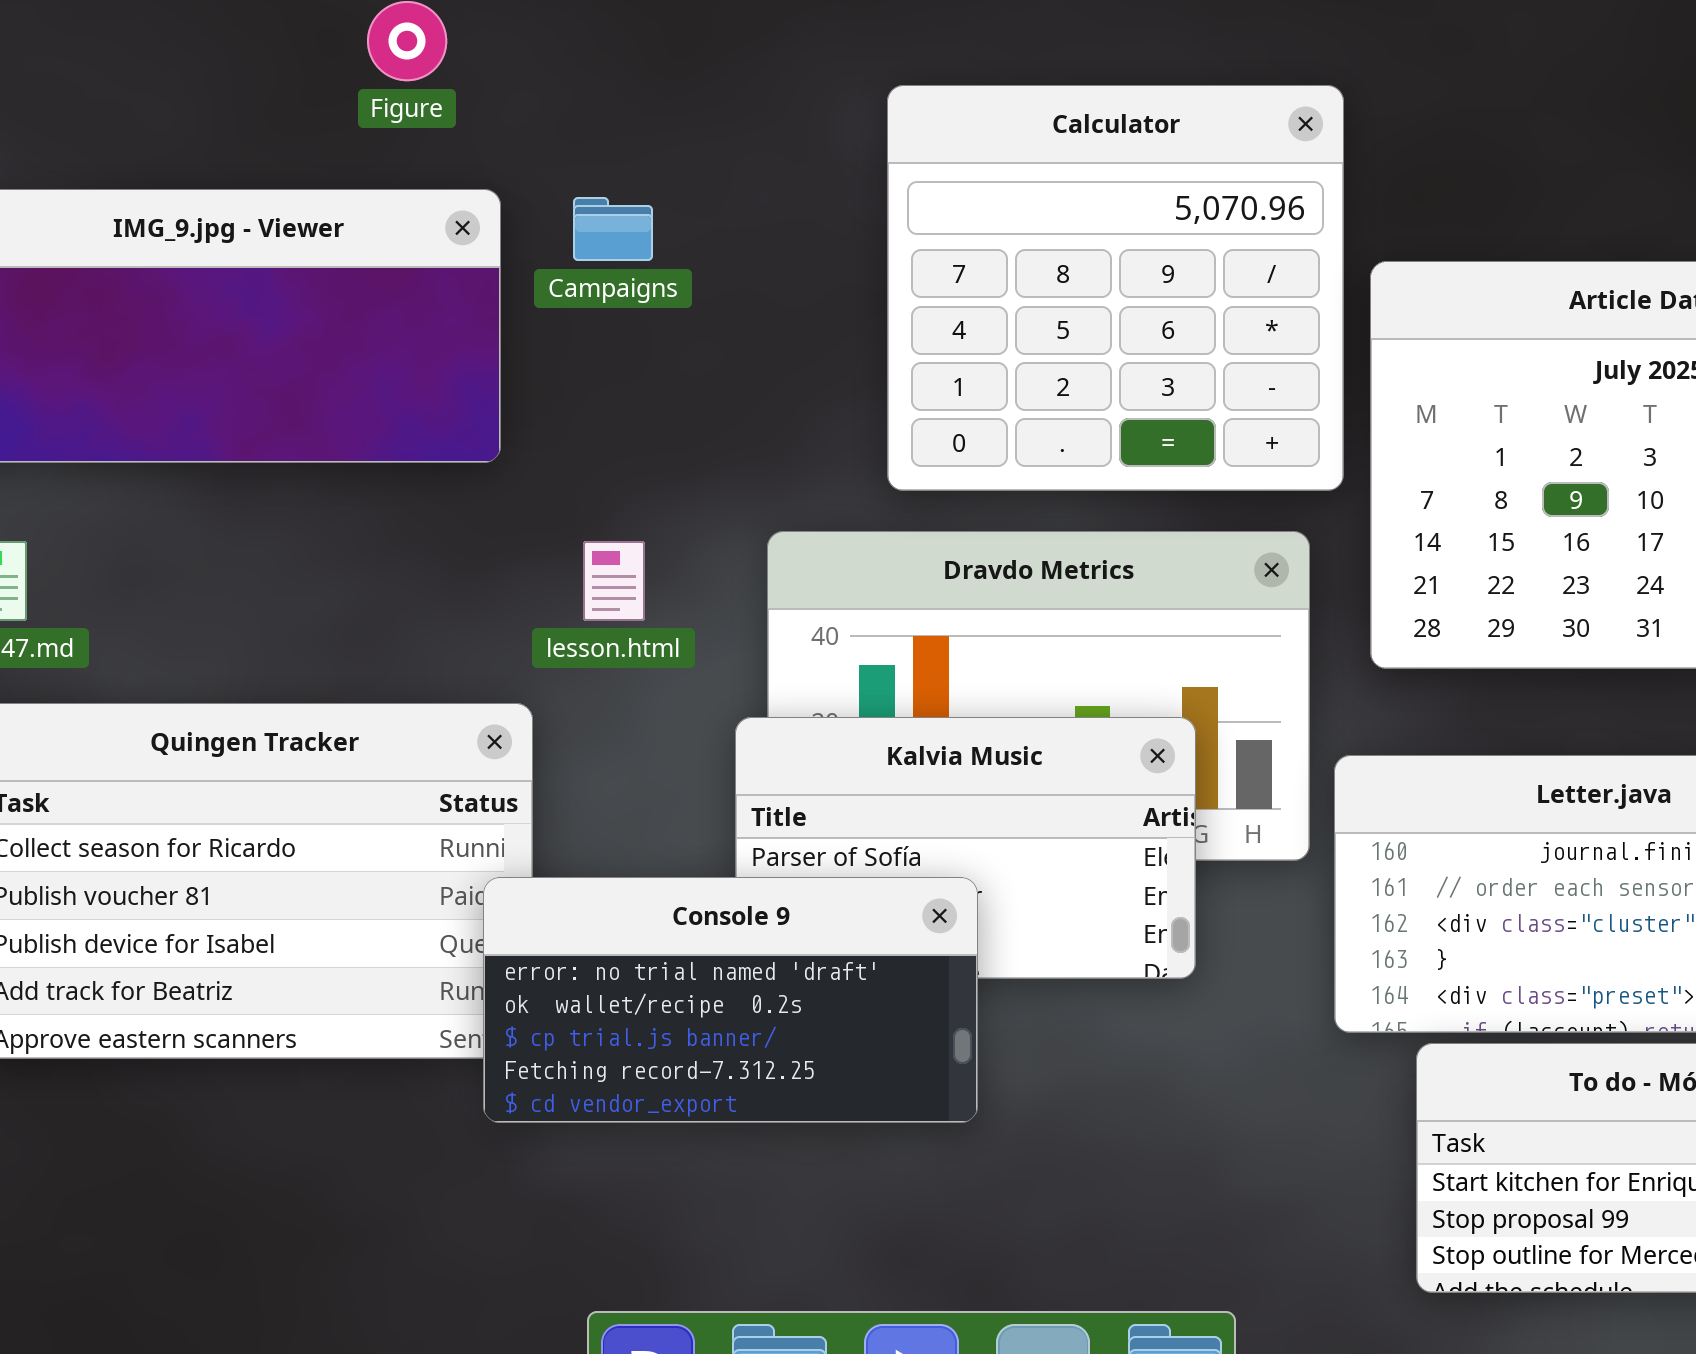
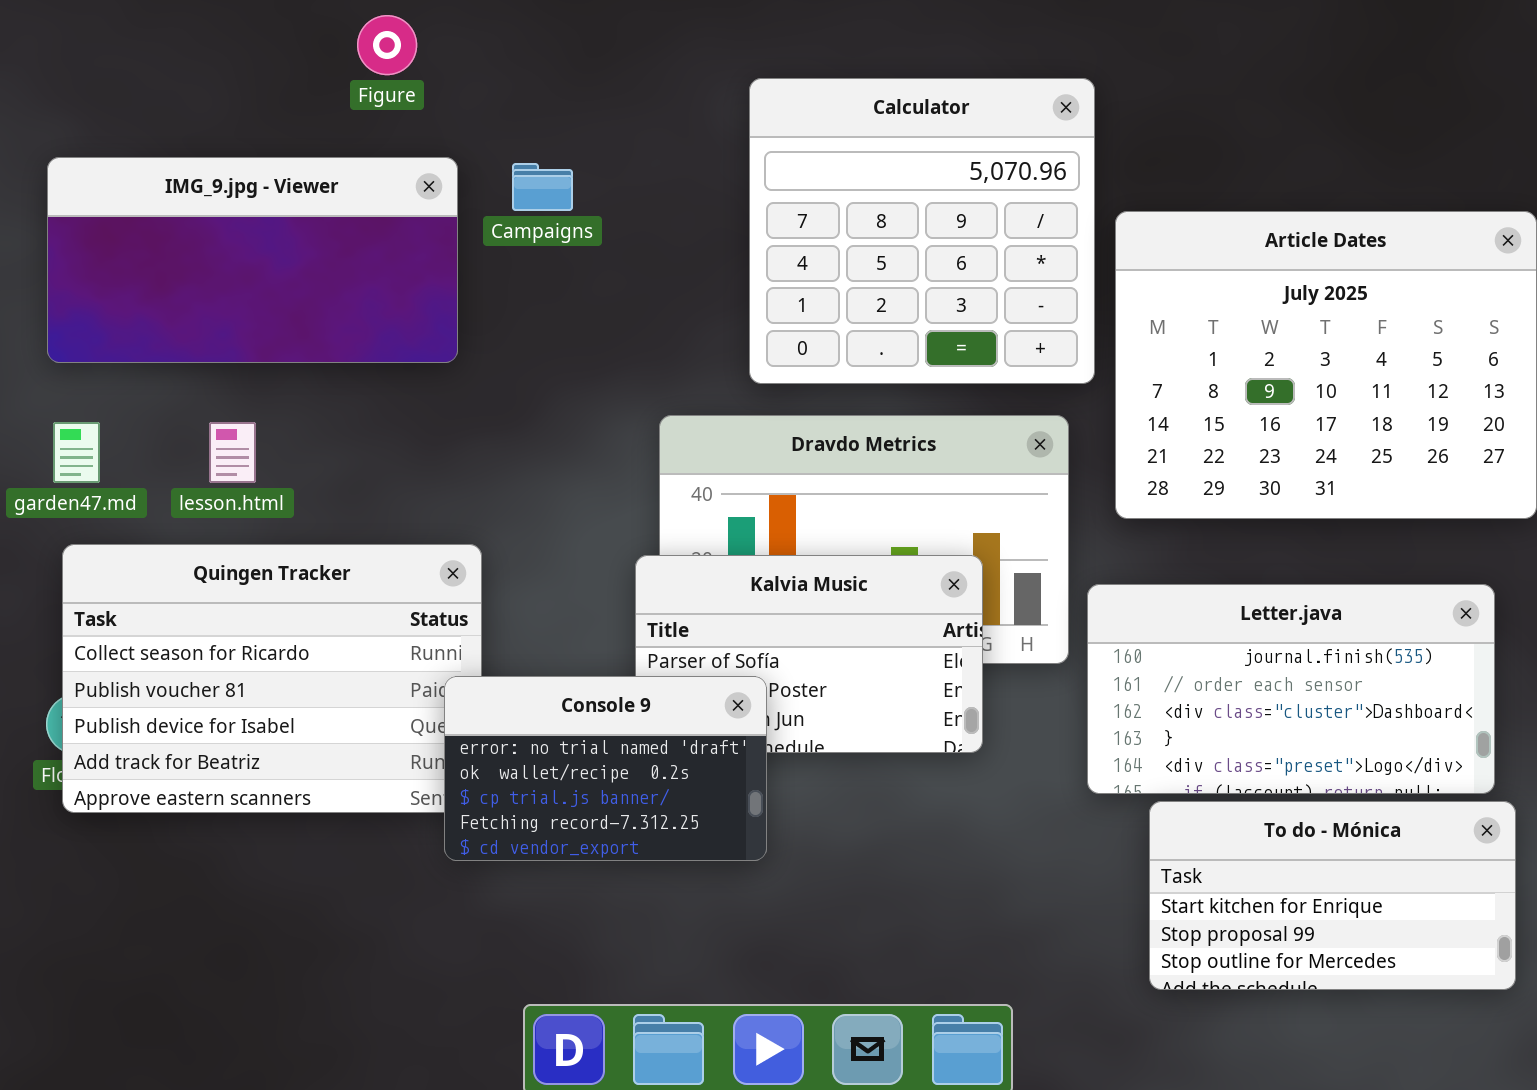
lesson.html: [583,541,645,621] -> [209,422,256,483], moved
Console 9: [483,877,978,1123] -> [444,676,767,861], resized

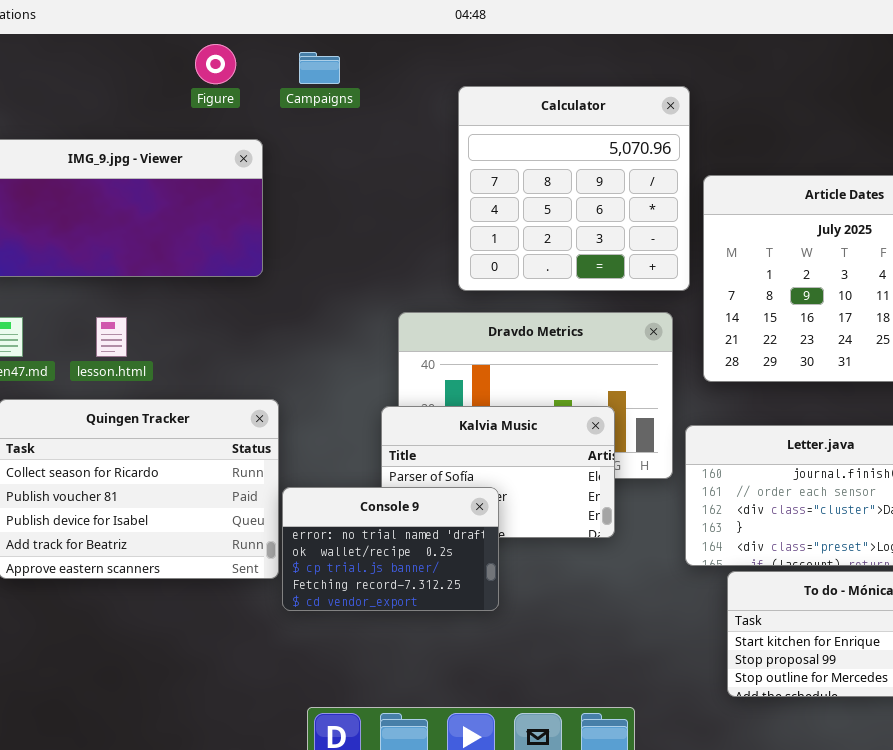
Campaigns: [512,163,573,211] -> [299,52,340,84], moved
Console 9: [444,676,767,861] -> [282,487,499,611], moved

